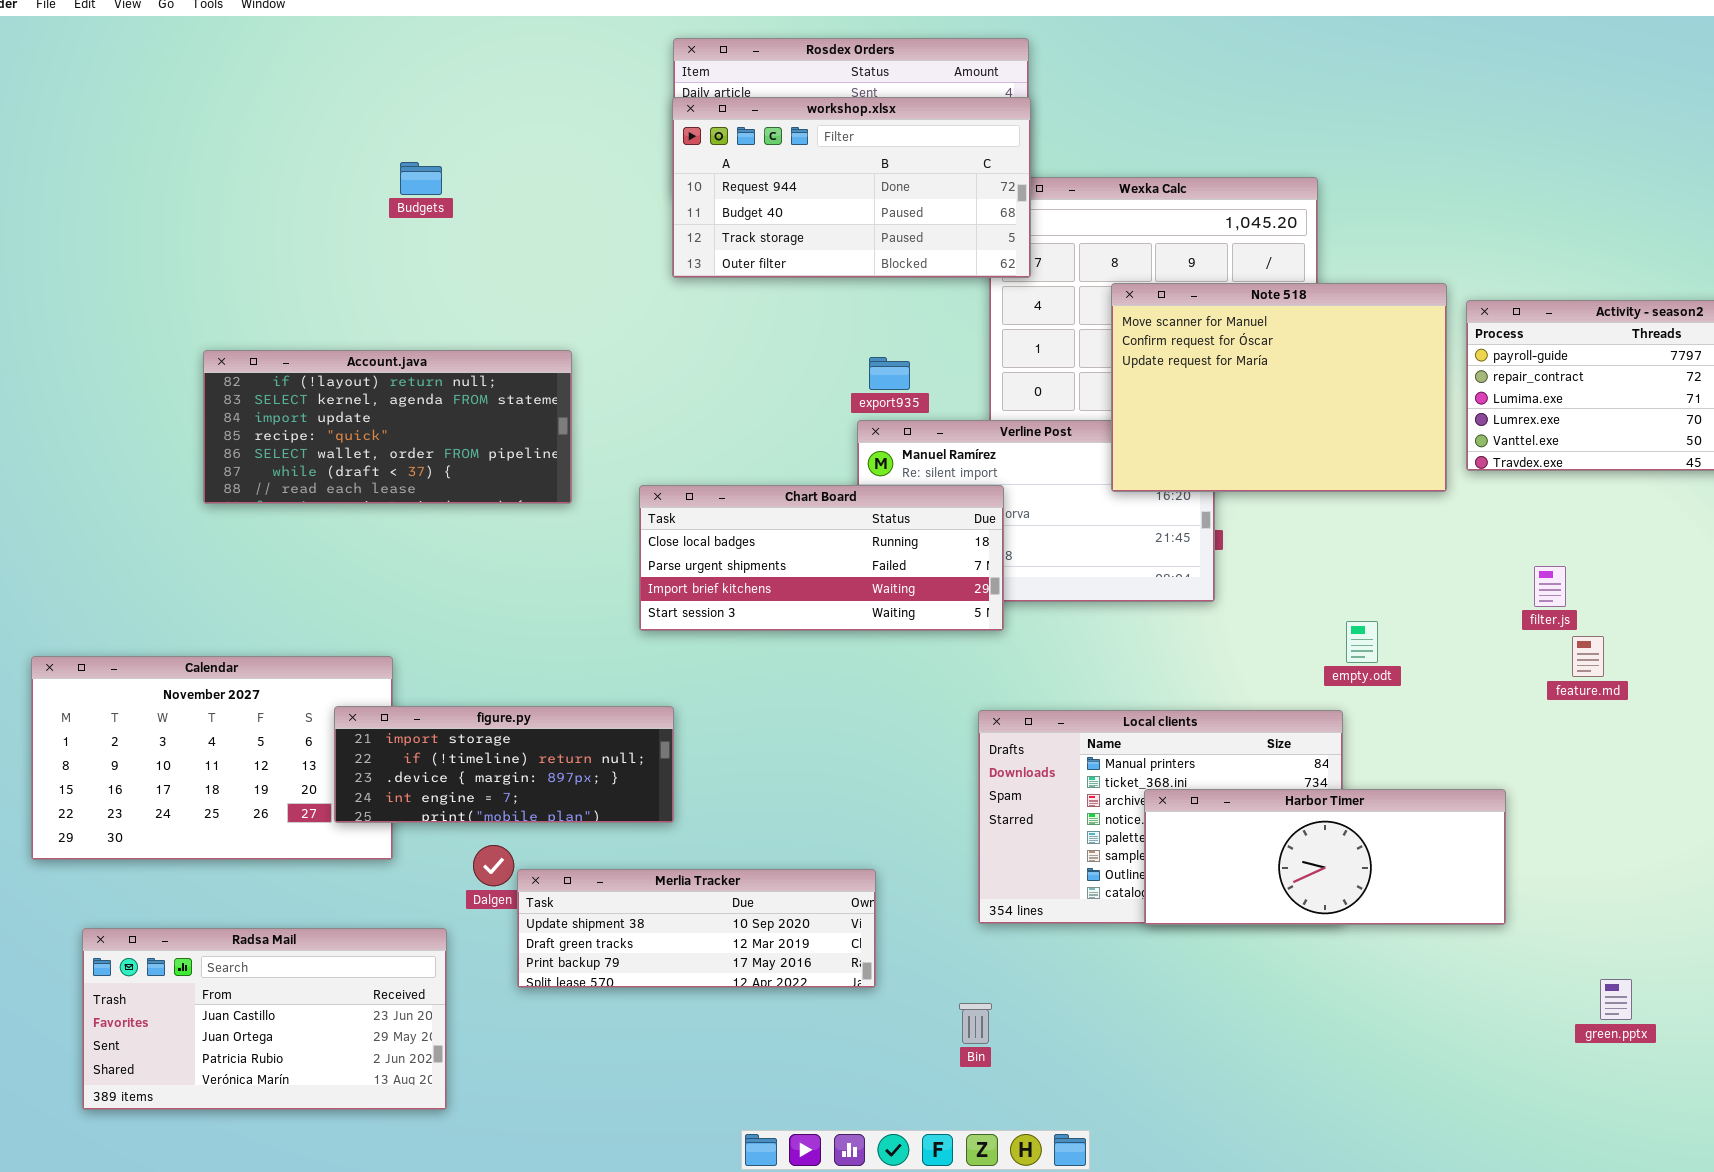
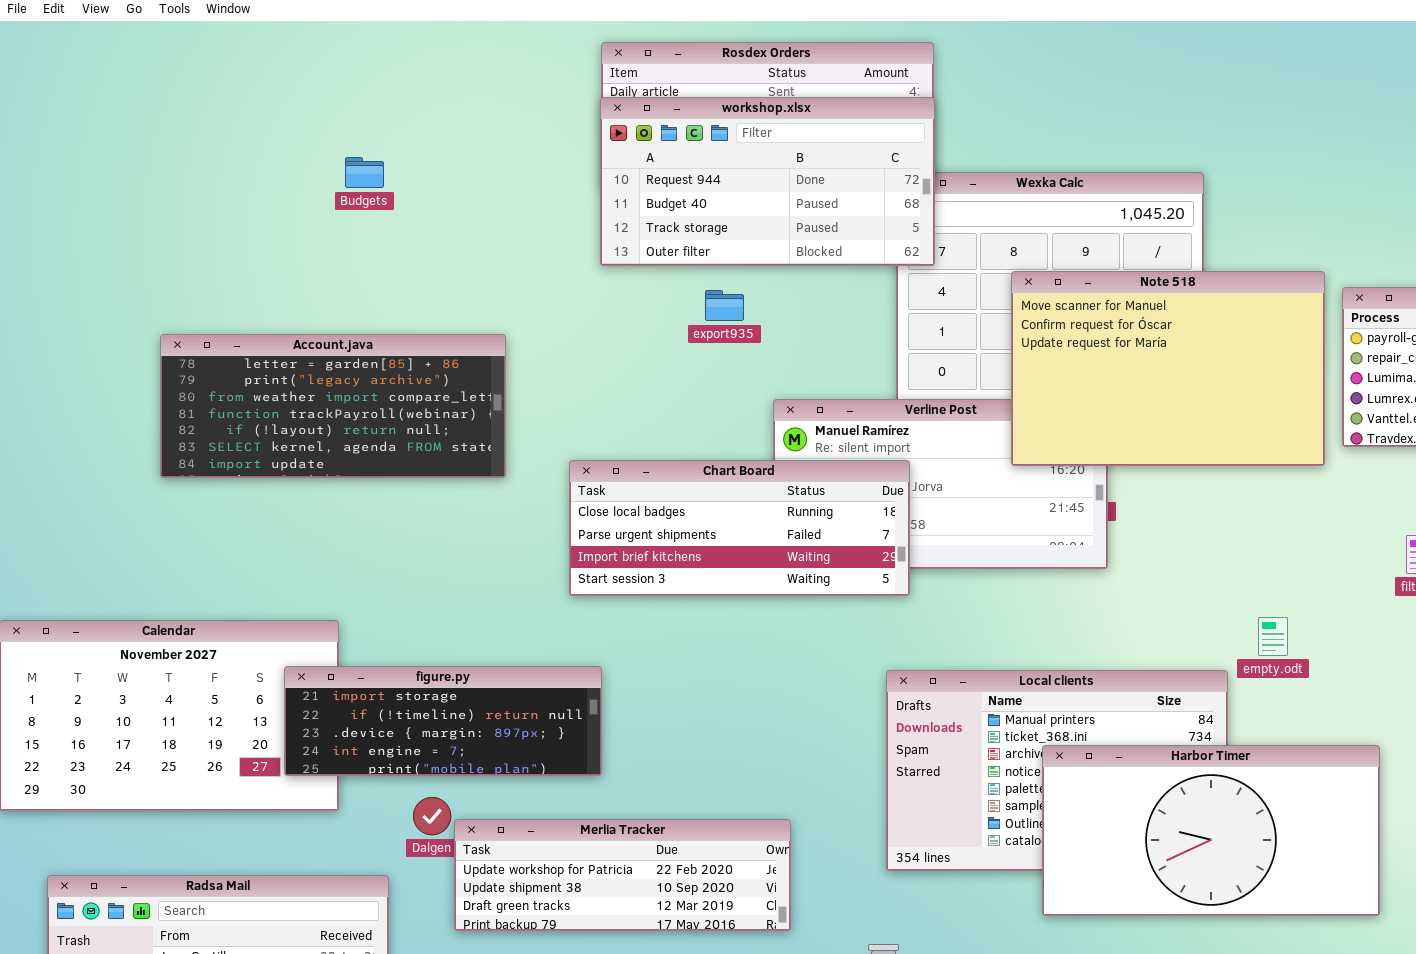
Account.java: [203,350,572,504] -> [160,334,506,478], scrolled up 4 rows
export935: [869,357,910,390] -> [705,290,744,321], moved
empty.odt: [1346,621,1378,663] -> [1258,617,1288,656], moved
Harbor Timer: [1144,789,1506,925] -> [1042,745,1380,916], resized
Merlia Tracker: [517,869,876,988] -> [454,819,791,931], scrolled up 1 row

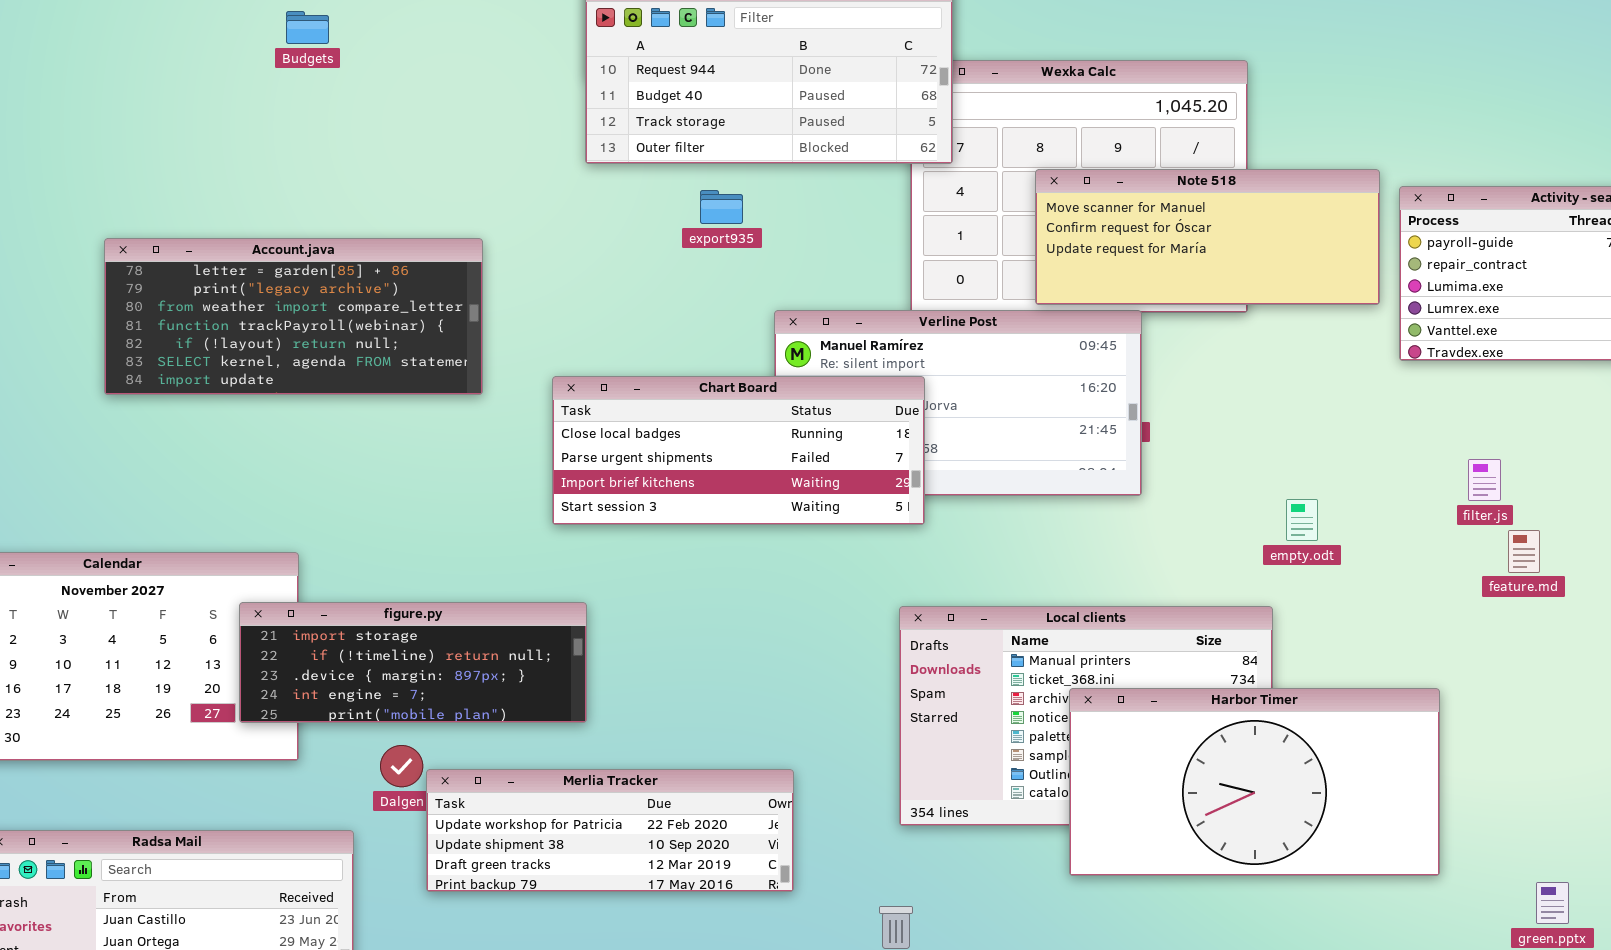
Budgets: [345,157,384,188] -> [286,11,329,44], moved
Note 518: [1011,271,1325,466] -> [1035,169,1380,305], resized
empty.odt: [1258,617,1288,656] -> [1286,499,1318,541], moved

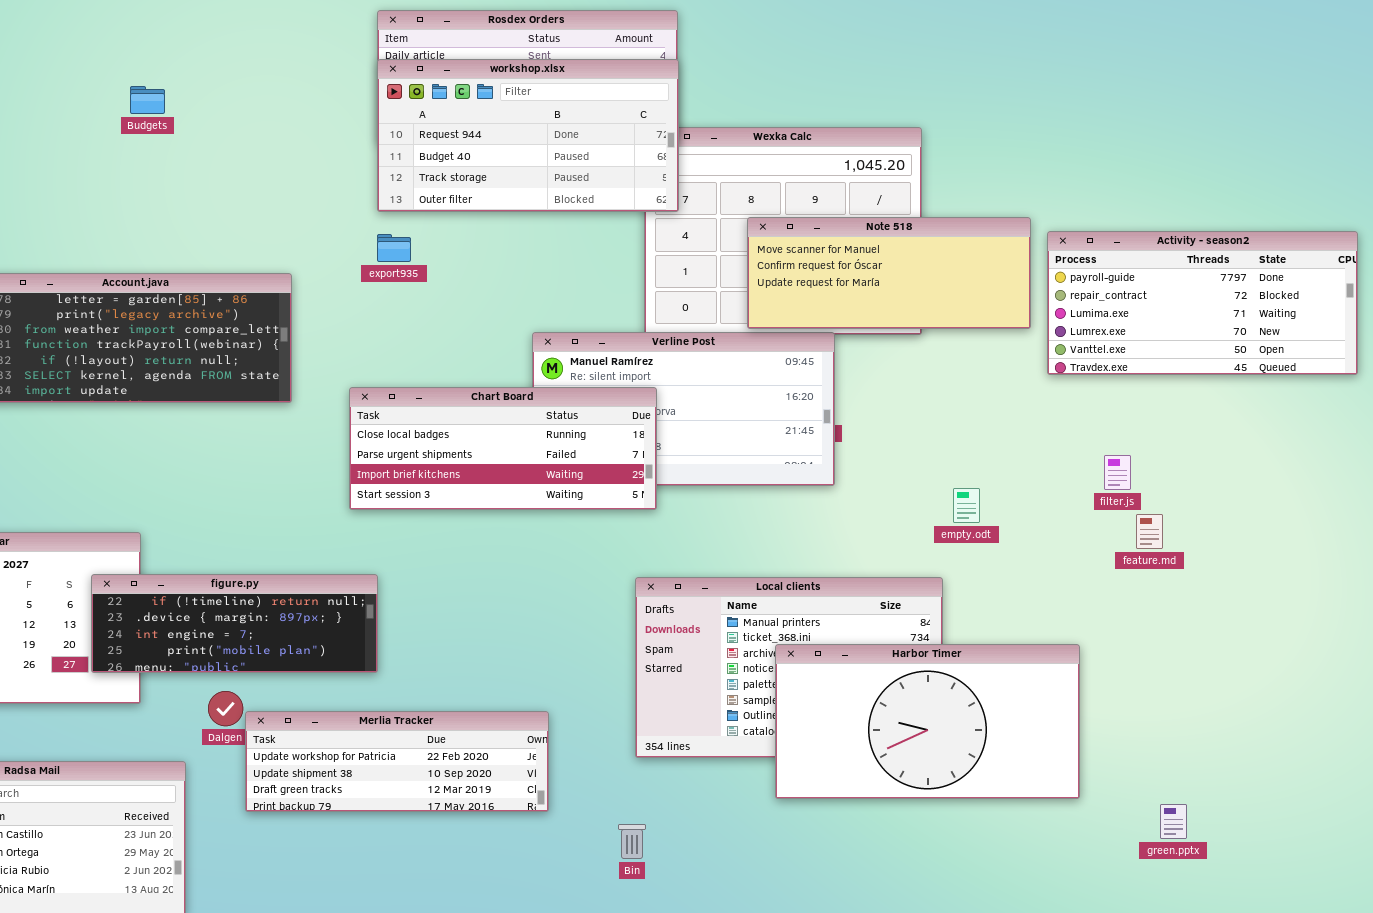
export935: [700,190,743,224] -> [377,234,411,262], moved
figure.py: [239,602,587,723] -> [91,574,378,673], scrolled down 1 row

